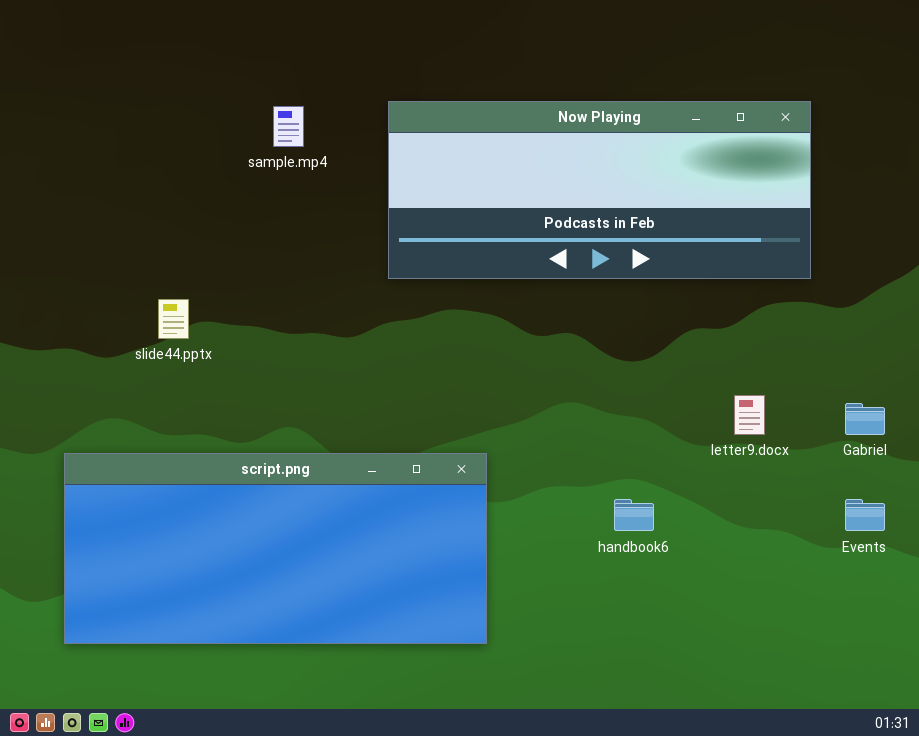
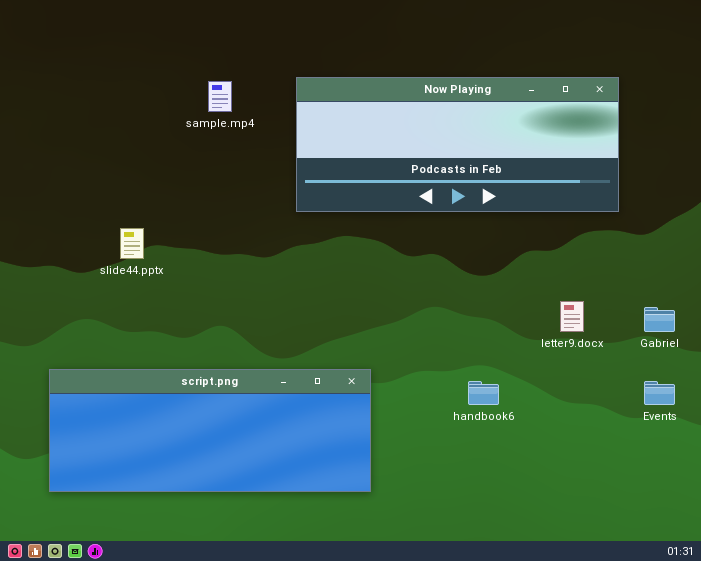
script.png: [64,453,487,644] -> [49,369,371,492], resized

